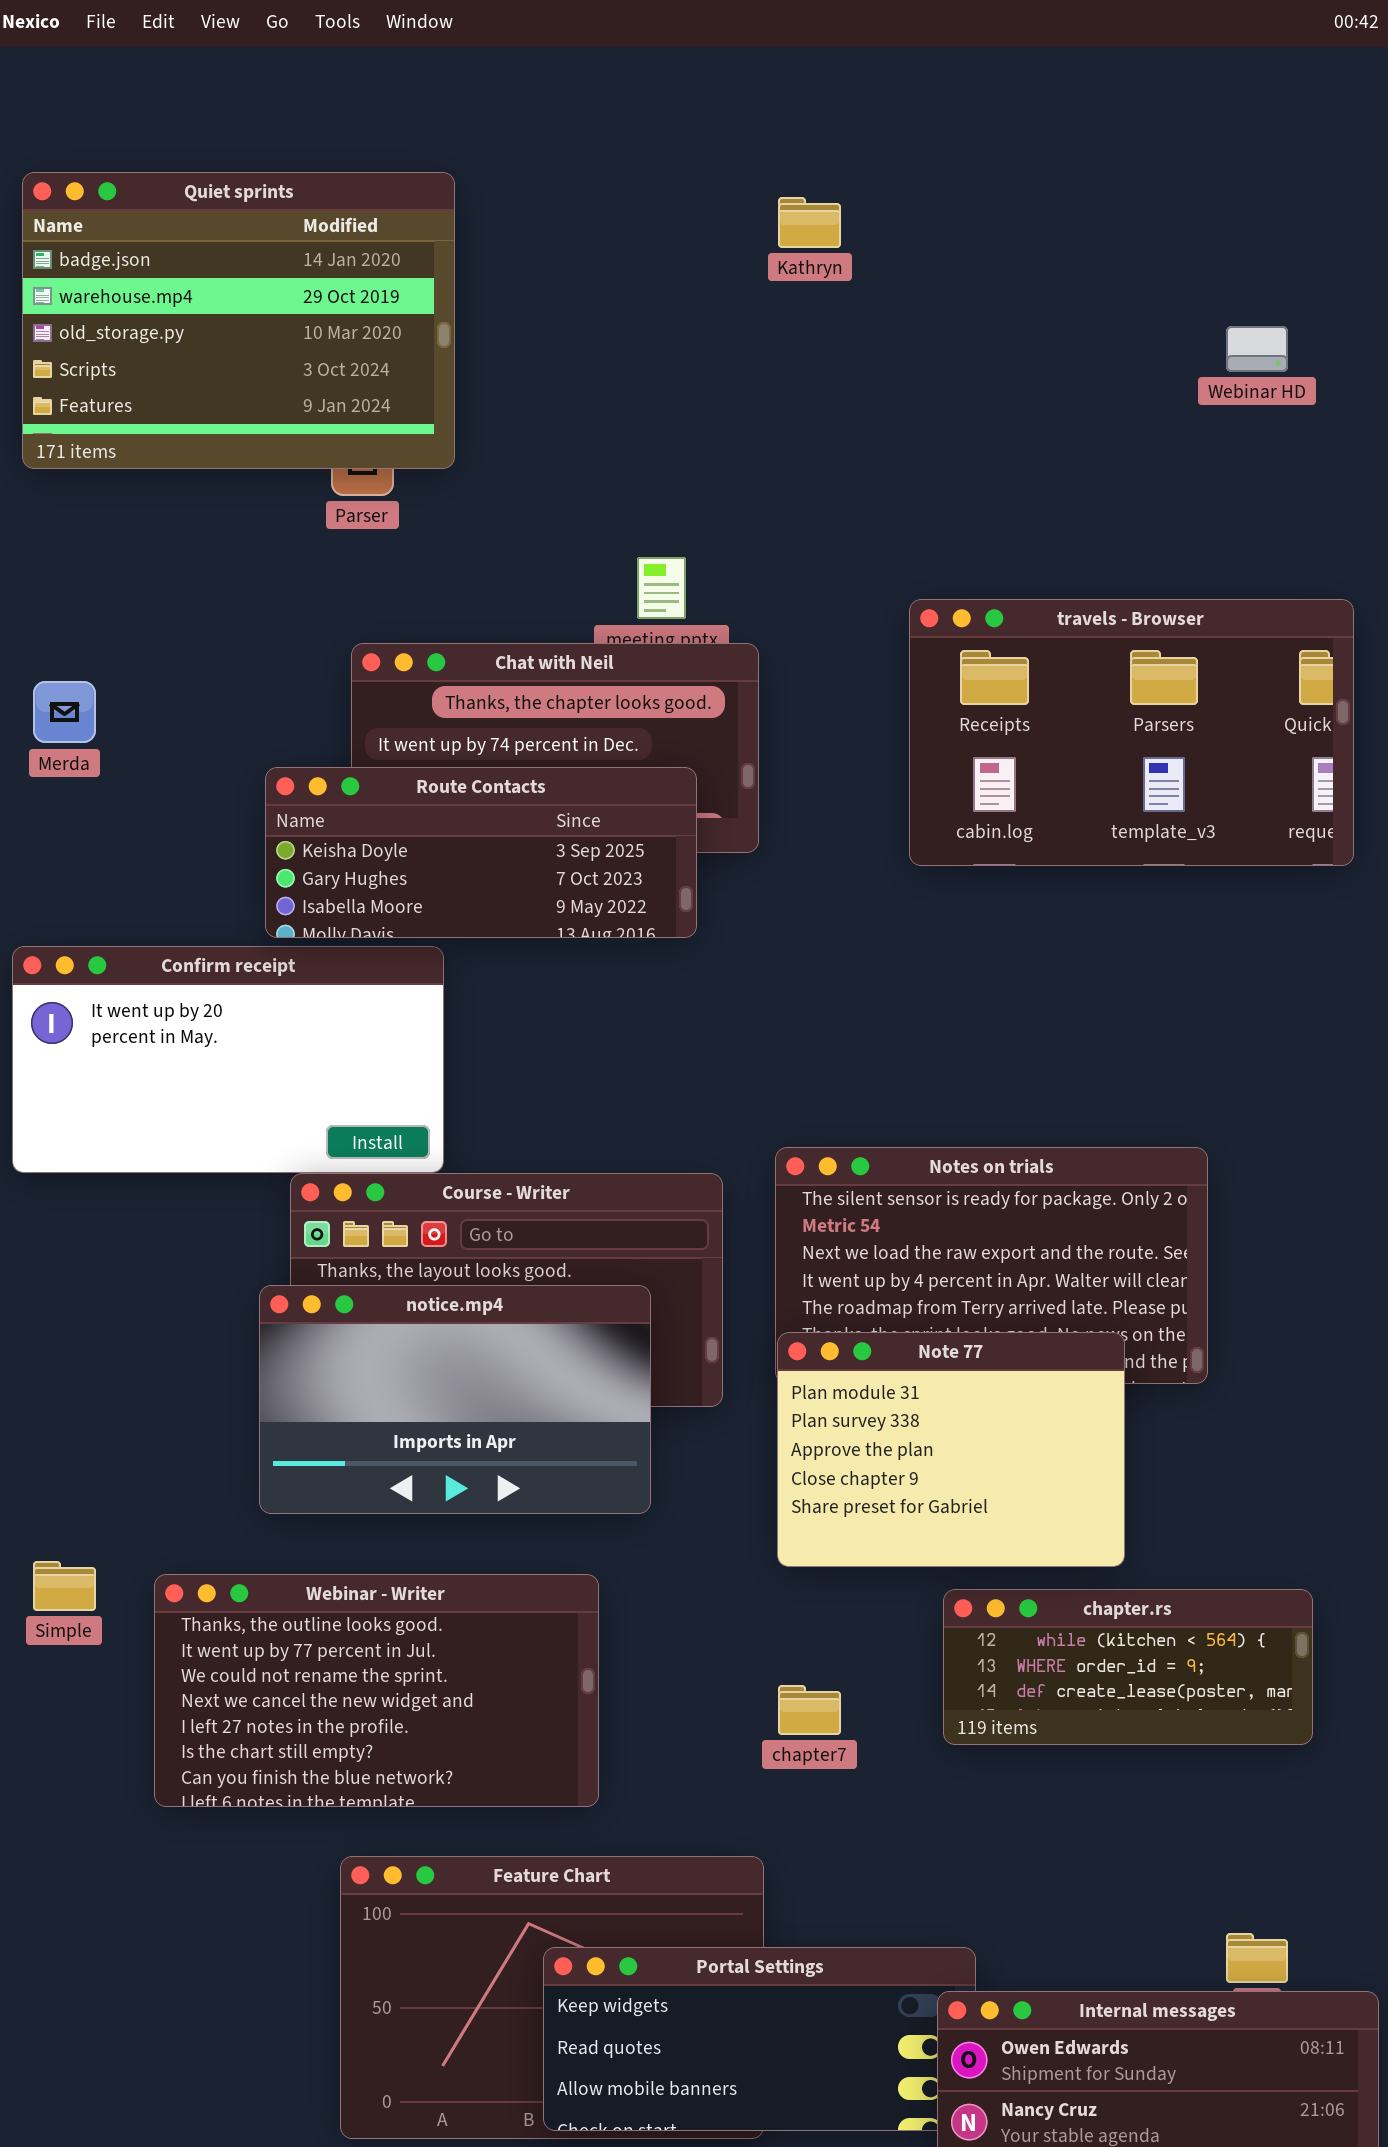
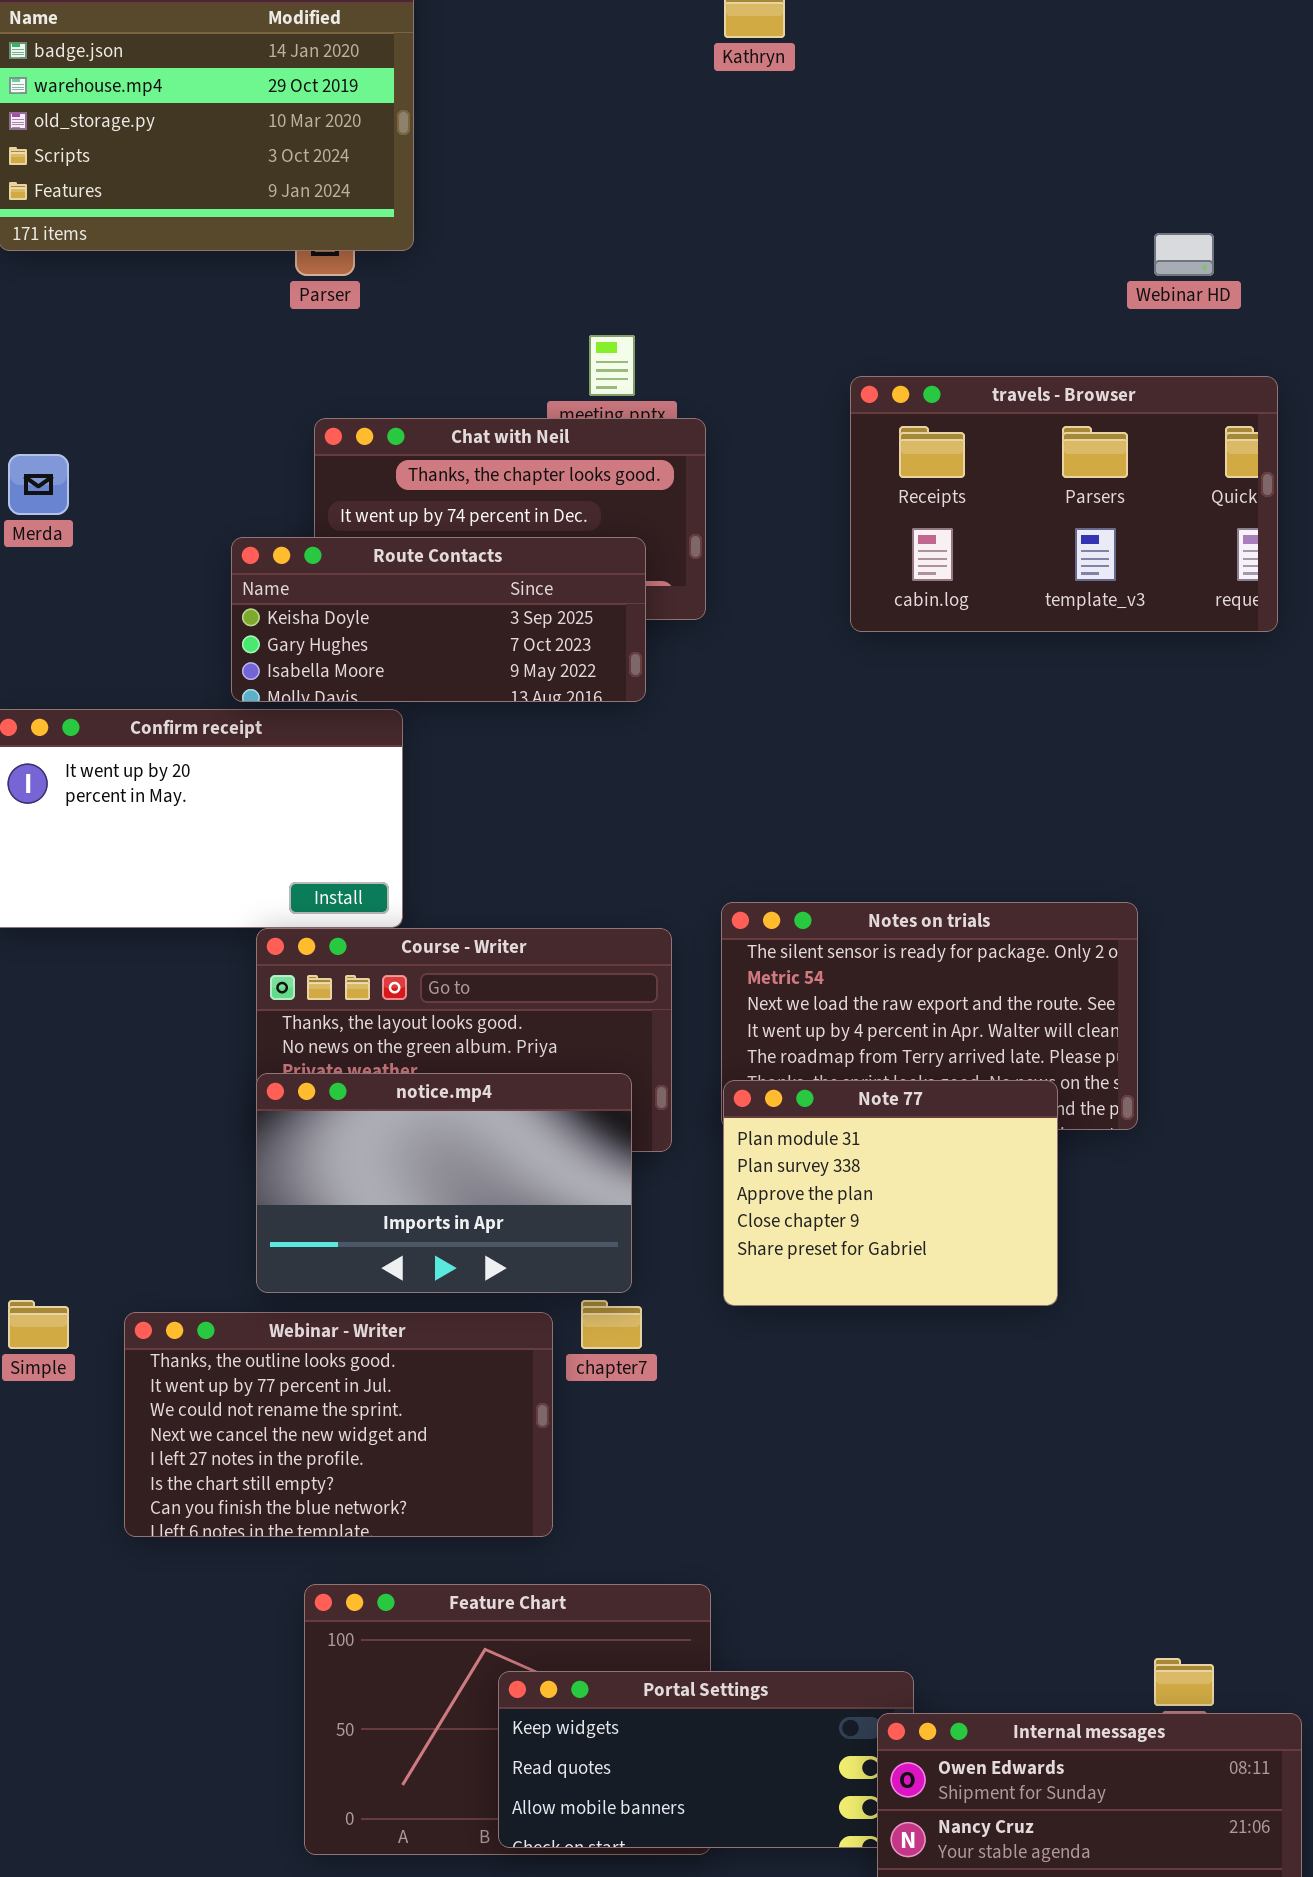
Webinar HD: [1226,326,1288,372] -> [1154,233,1214,276], moved
notice.mp4: [259,1285,651,1514] -> [256,1073,632,1293], moved
chapter.rs: [943,1589,1313,1745] -> none, closed
chapter7: [778,1685,841,1735] -> [581,1300,642,1349], moved

